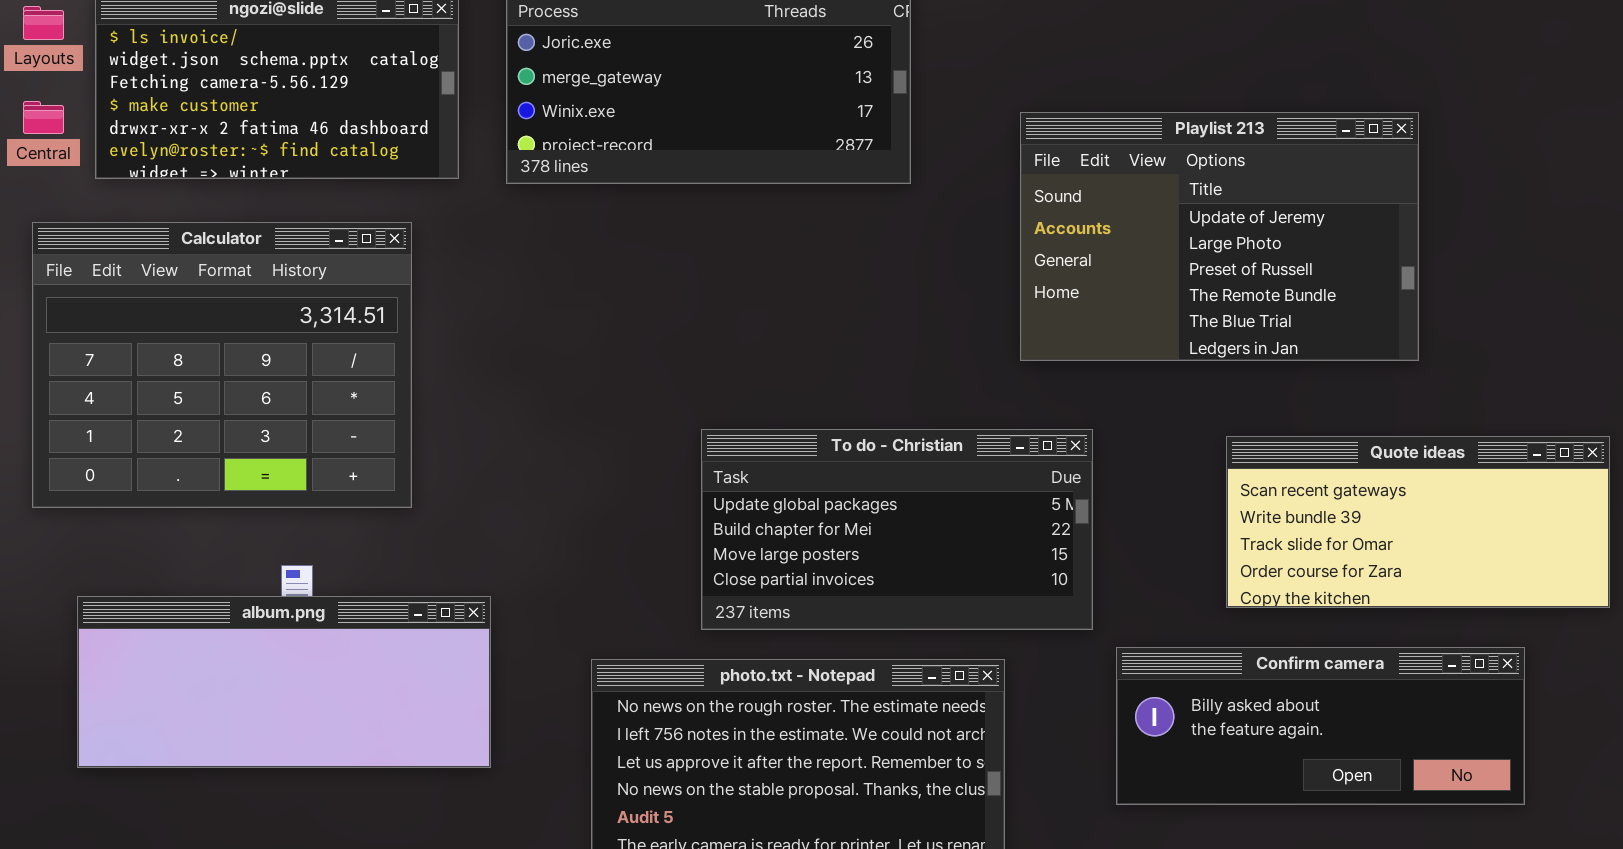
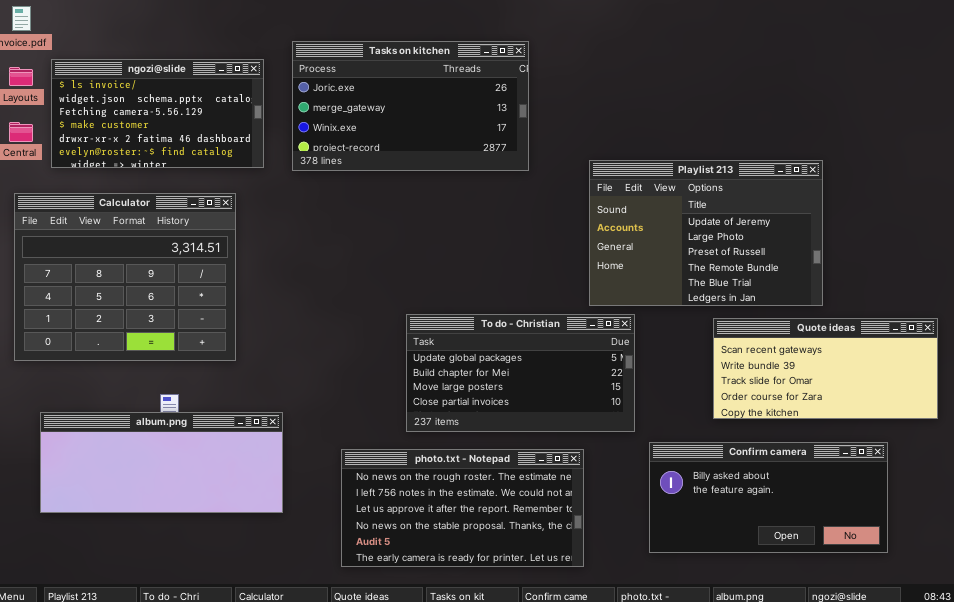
Playlist 213: [1020,112,1419,361] -> [589,160,823,306], moved
Confirm camera: [1116,647,1525,805] -> [649,442,888,553], resized

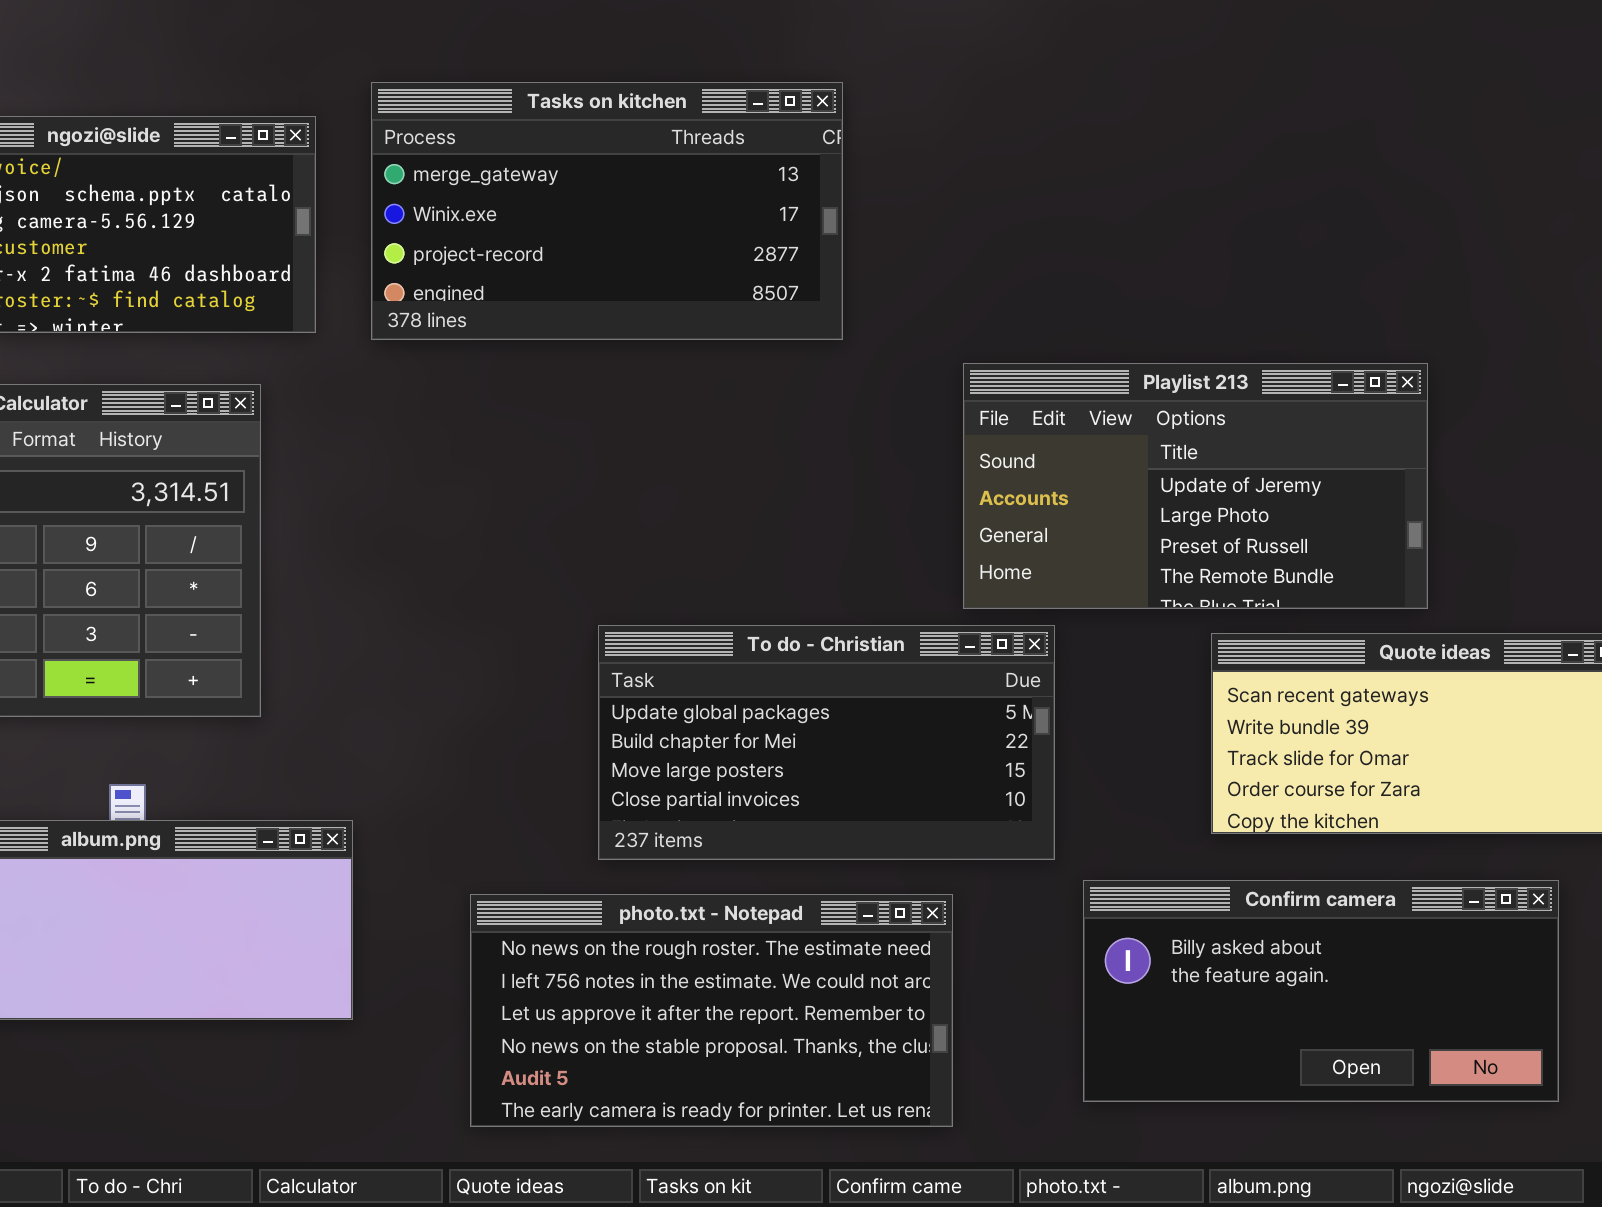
Tasks on kitchen: [292,41,529,171] -> [371,82,843,340], scrolled down 1 row
Playlist 213: [589,160,823,306] -> [963,363,1428,609], resized

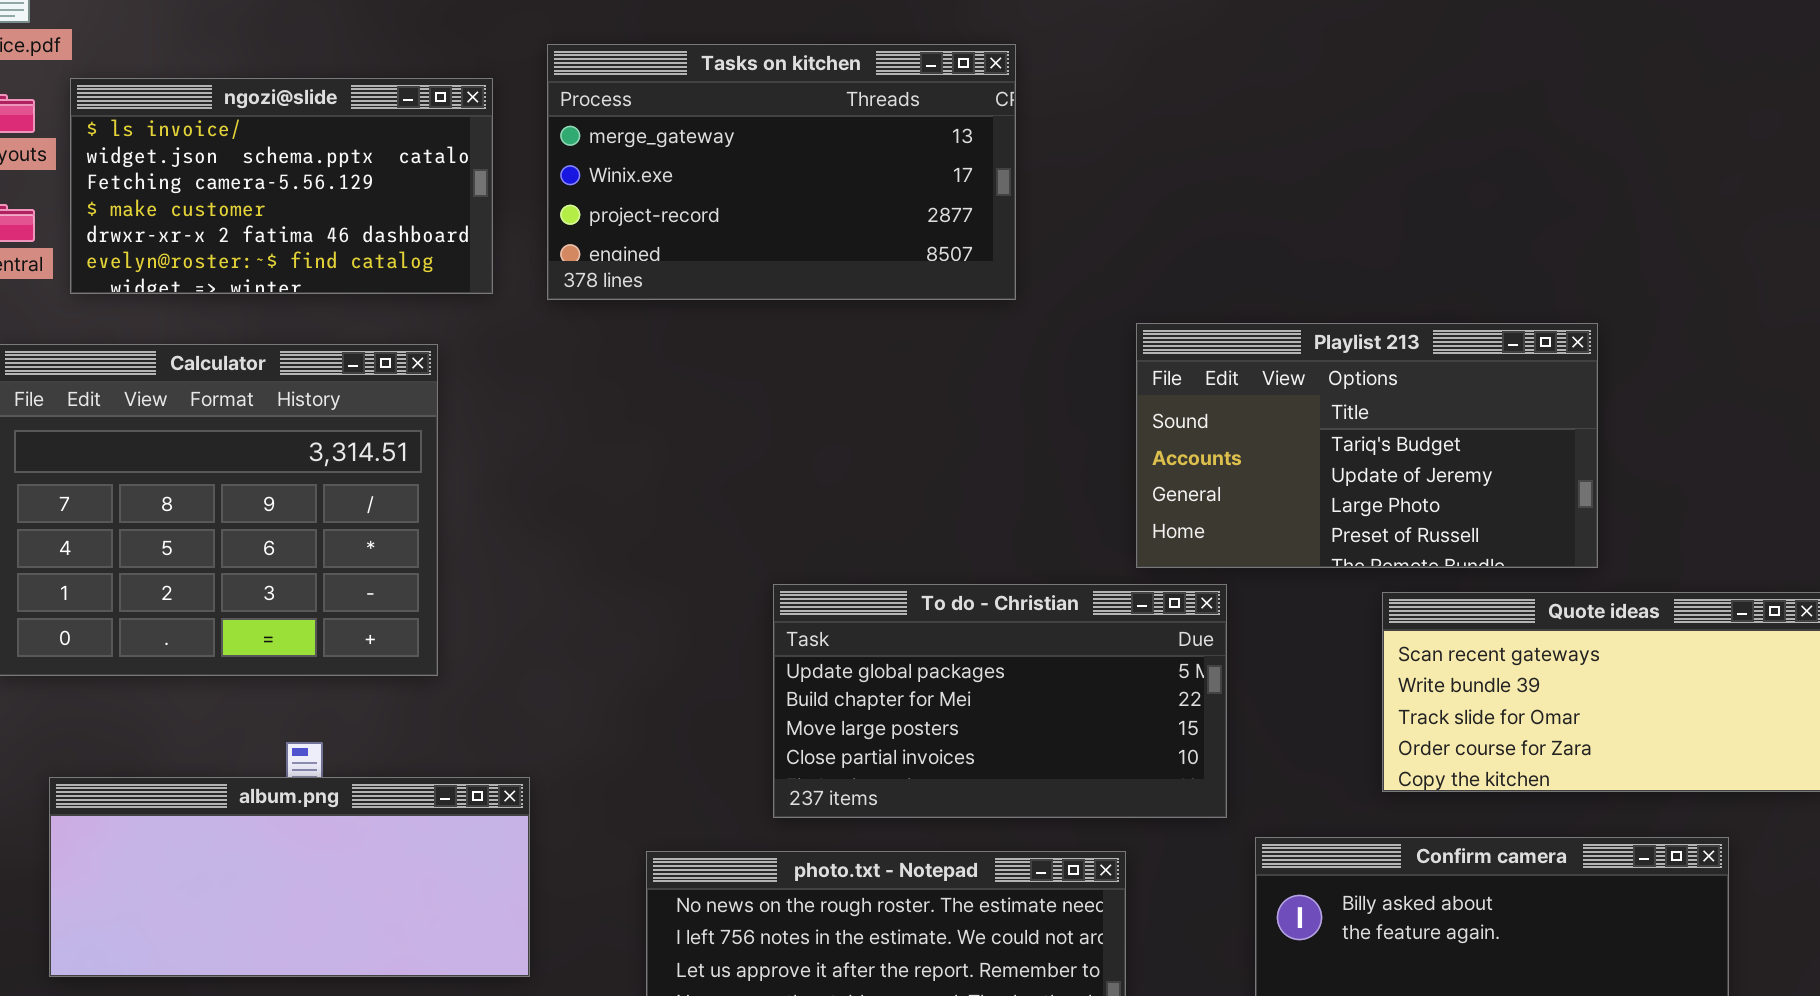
Playlist 213: [963,363,1428,609] -> [1136,323,1598,568], scrolled up 1 row

